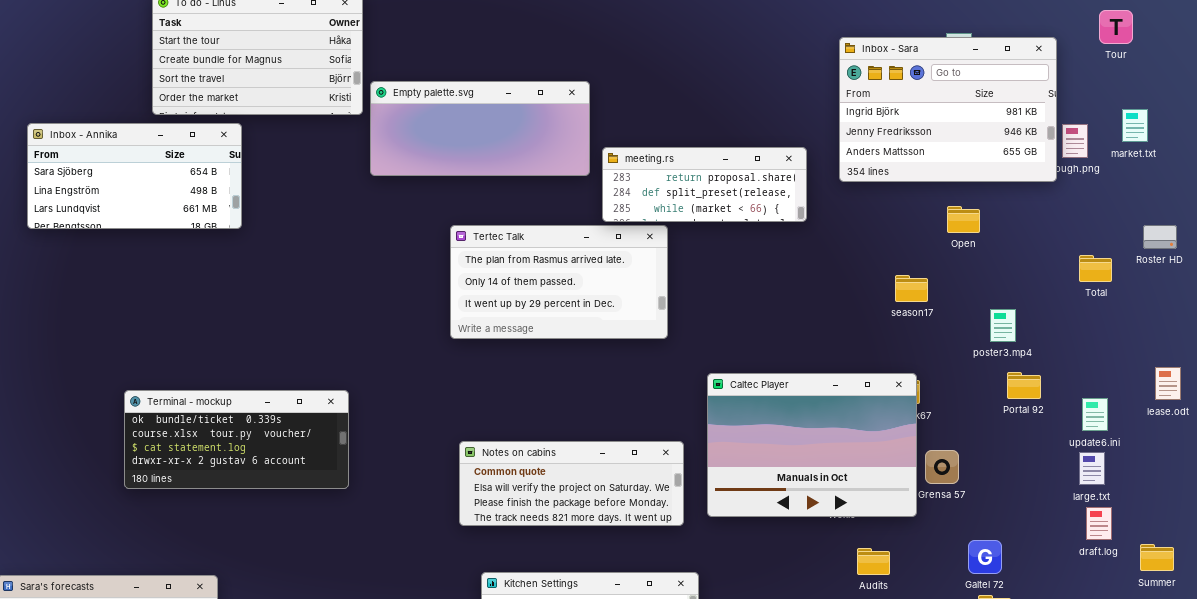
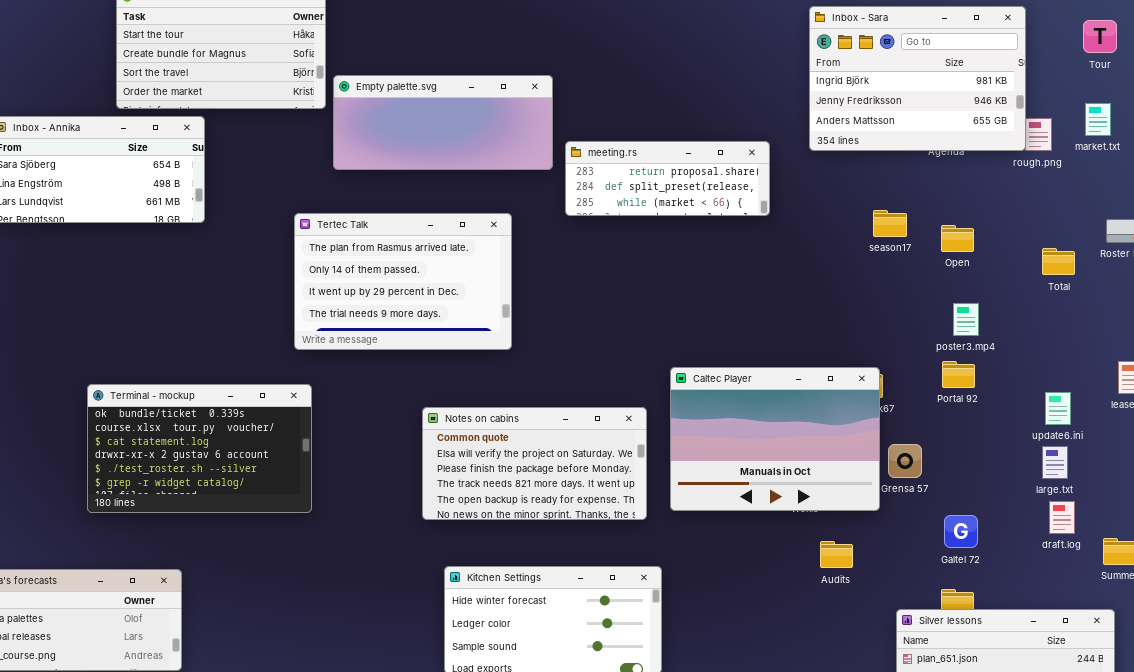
Tour: [1099,10,1133,44] -> [1083,20,1117,53], moved
Inbox - Sara: [839,37,1057,182] -> [809,6,1026,151], moved
Open: [947,206,980,233] -> [941,225,974,252], moved
Tertec Talk: [450,225,668,339] -> [294,213,512,350], moved, resized
season17: [895,275,928,302] -> [873,210,907,237], moved
Portal 92: [1007,372,1041,399] -> [942,361,975,388], moved
Terminal - mockup: [124,390,349,489] -> [87,384,312,513], resized
Notes on cabins: [459,441,684,526] -> [422,407,647,520], resized
Galtel 72: [968,540,1002,574] -> [944,515,978,548], moved

